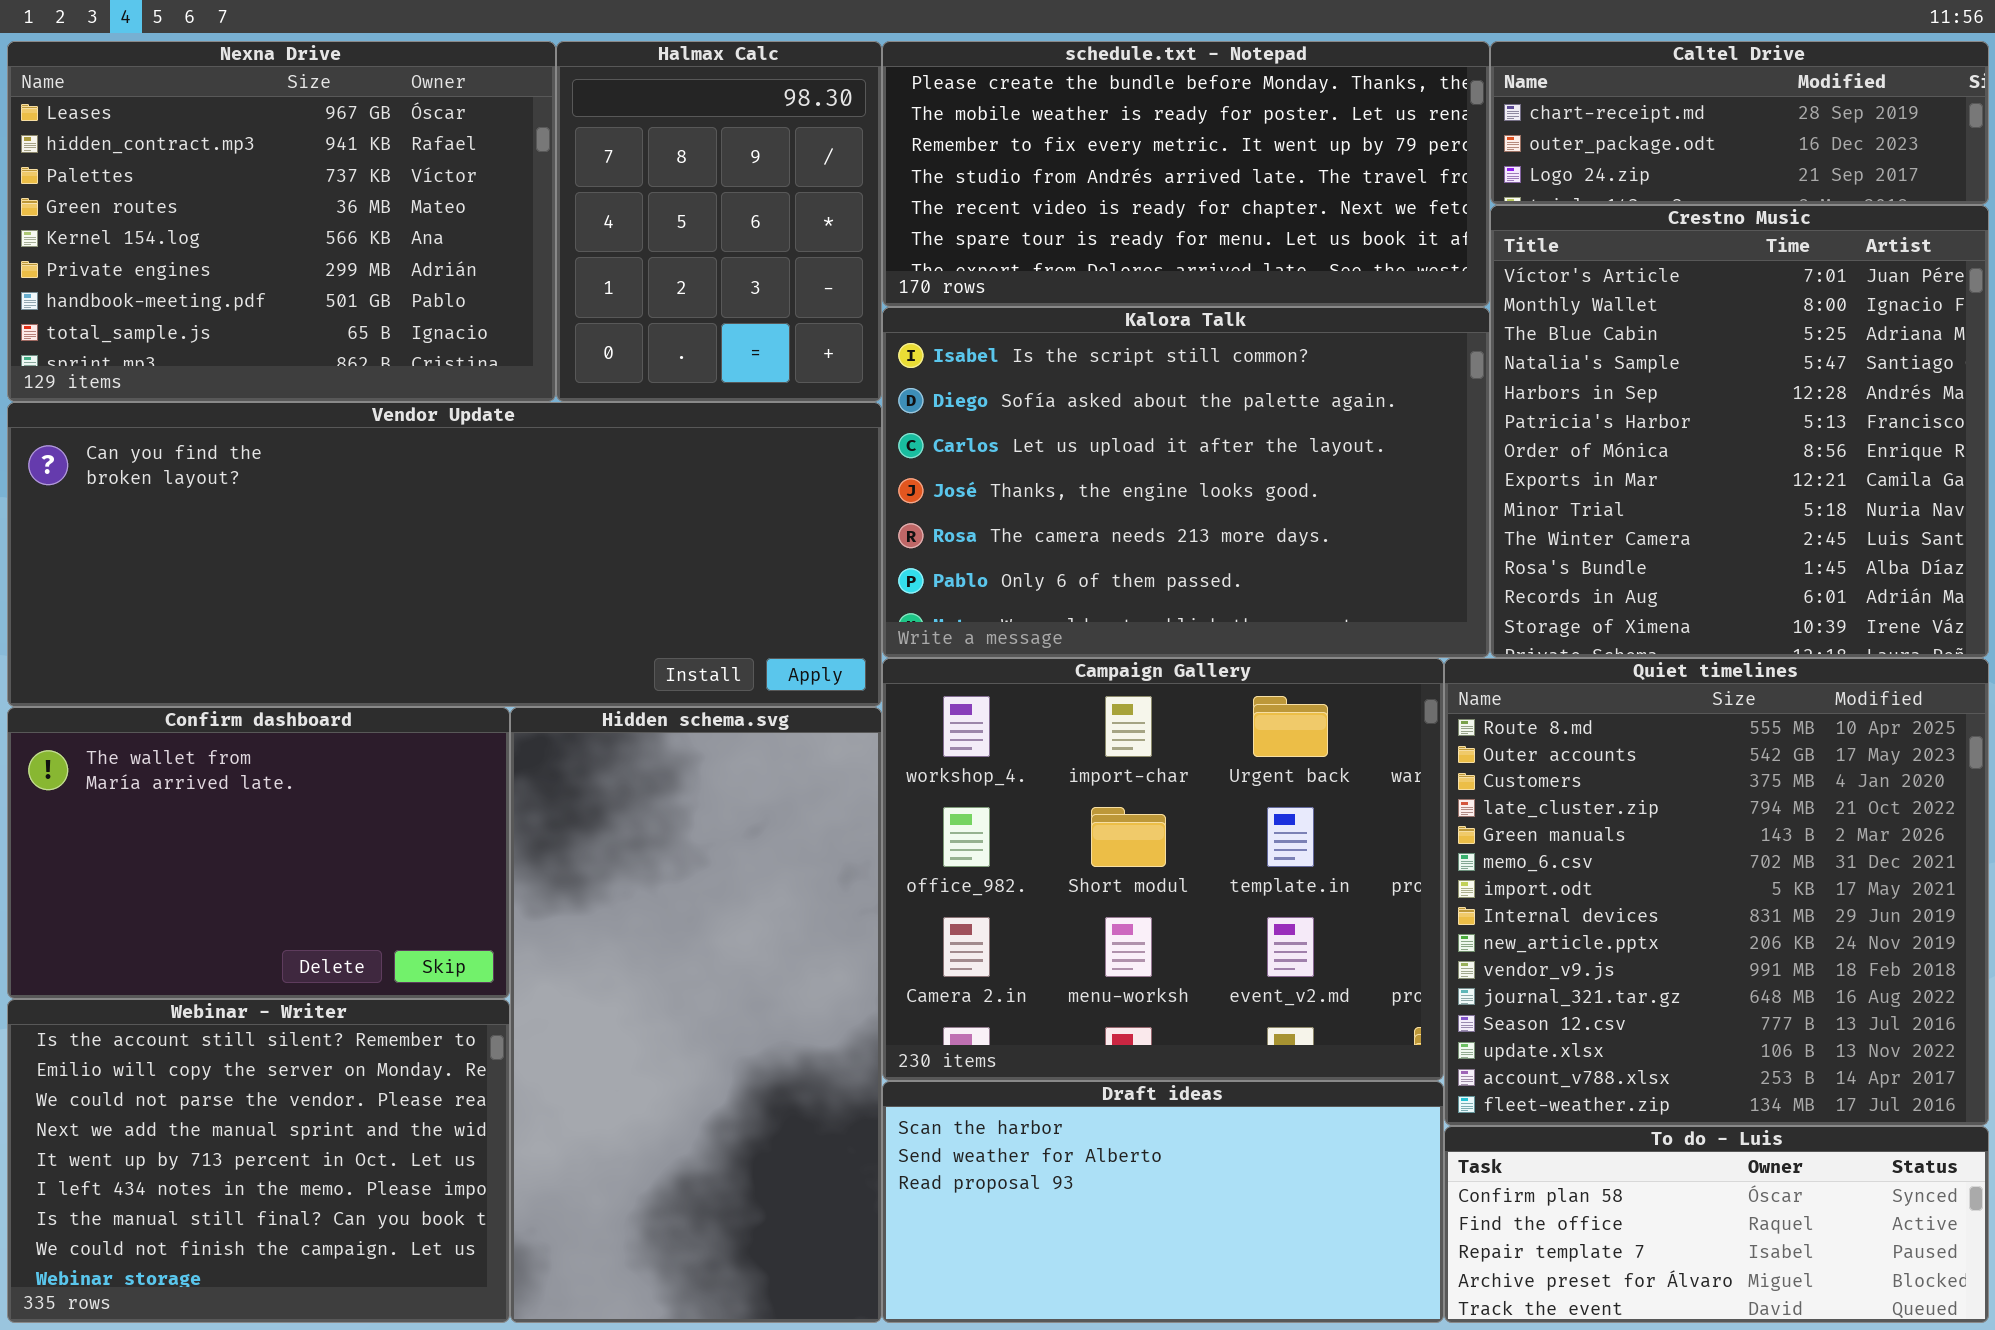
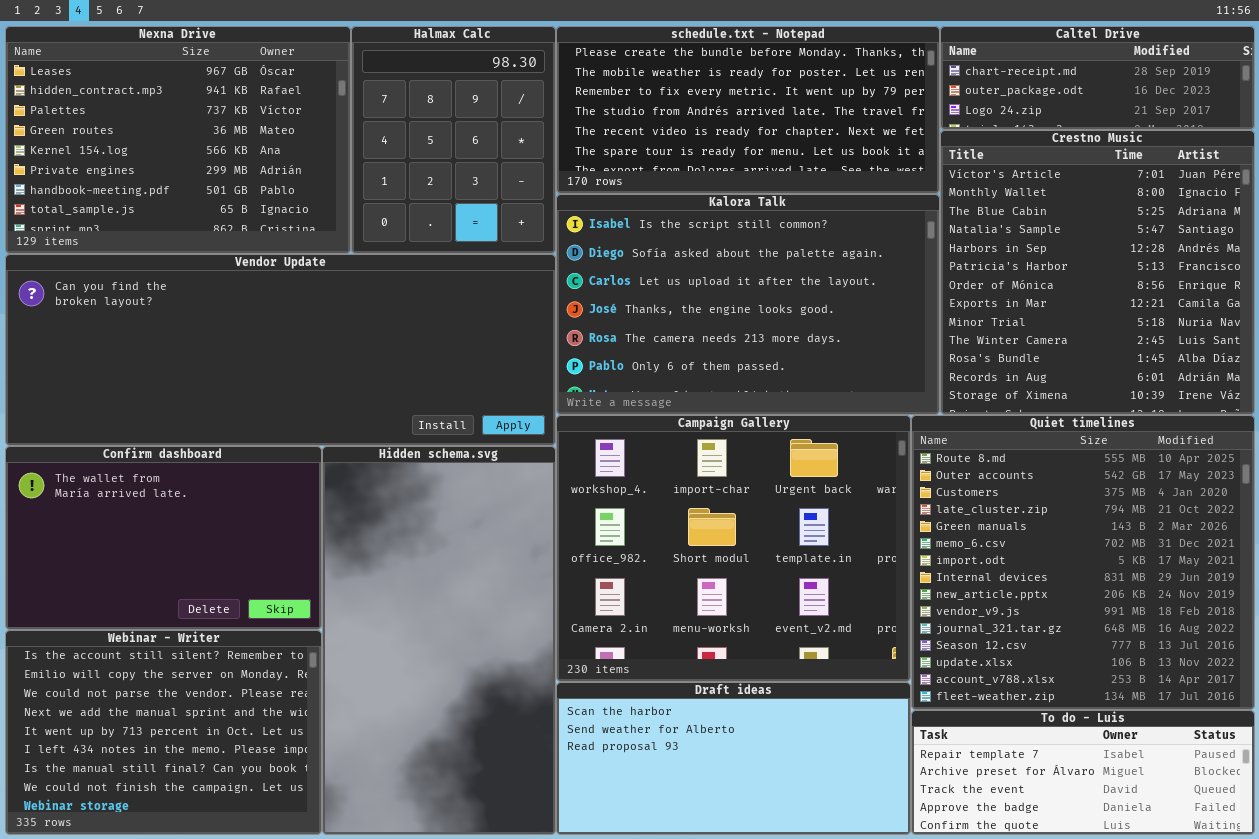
To do - Luis: [1444,1126,1989,1323] -> [911,710,1255,835], scrolled down 2 rows

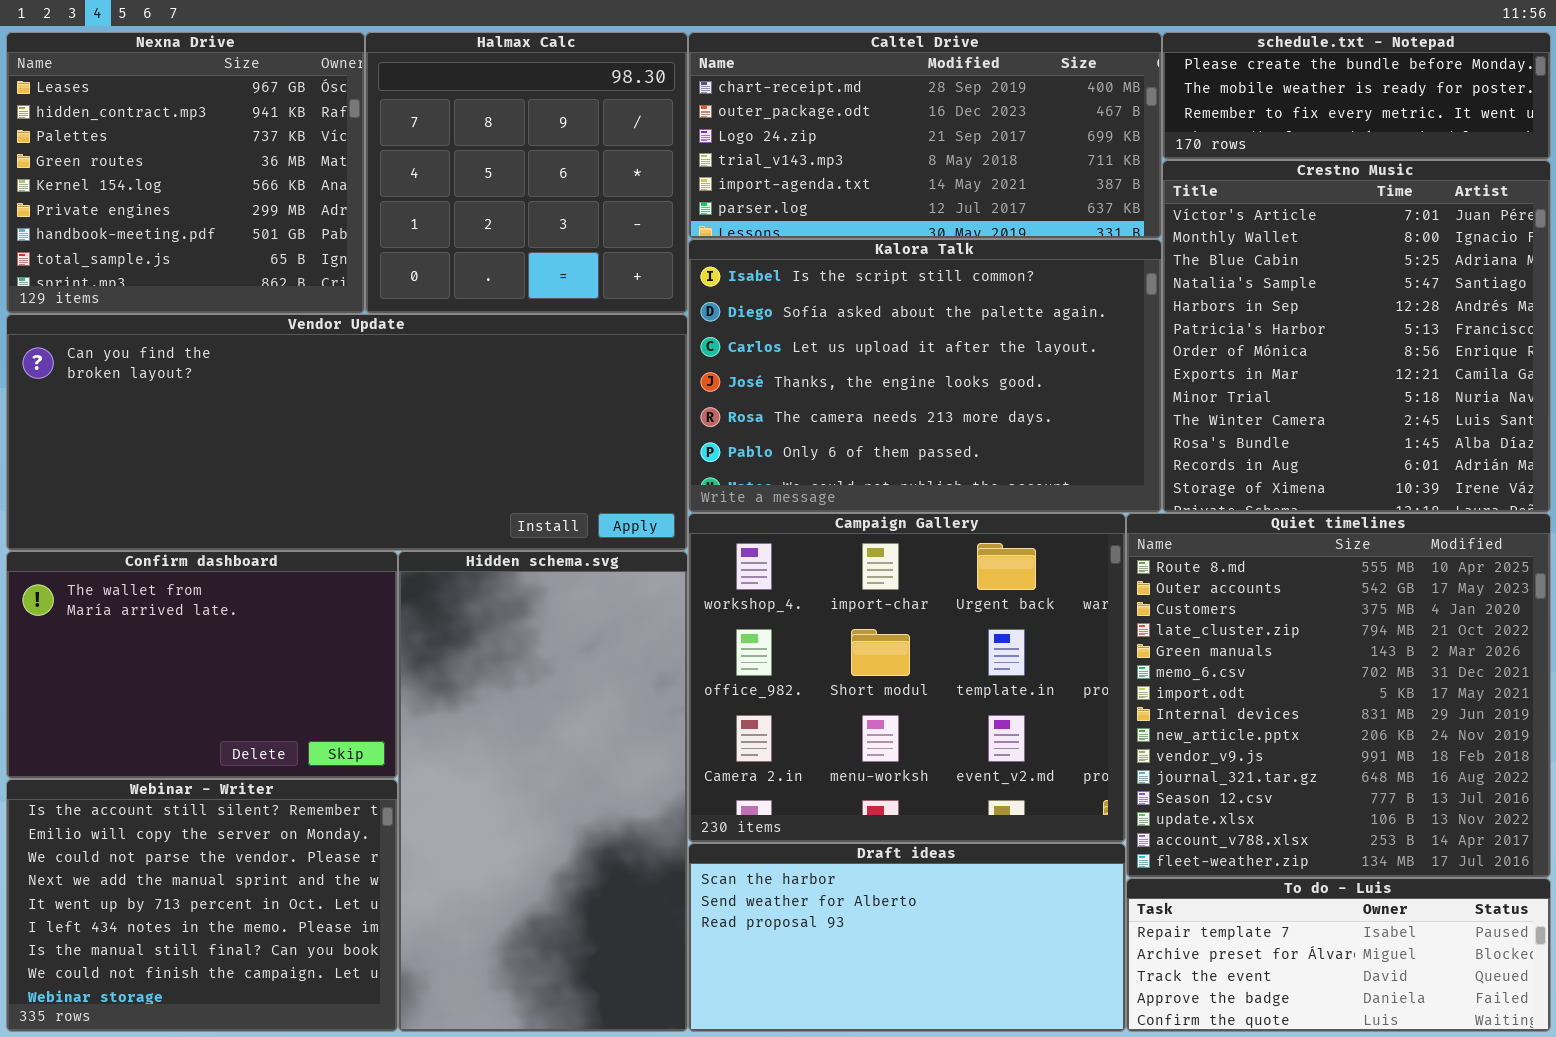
Nexna Drive: [5,26,351,254] -> [6,32,365,314], resized
Halmax Calc: [351,26,556,254] -> [365,32,688,314], resized
schedule.txt - Notepad: [556,26,940,194] -> [1162,32,1551,160], moved, resized
Caltel Drive: [940,26,1255,130] -> [688,32,1162,239], moved, resized

